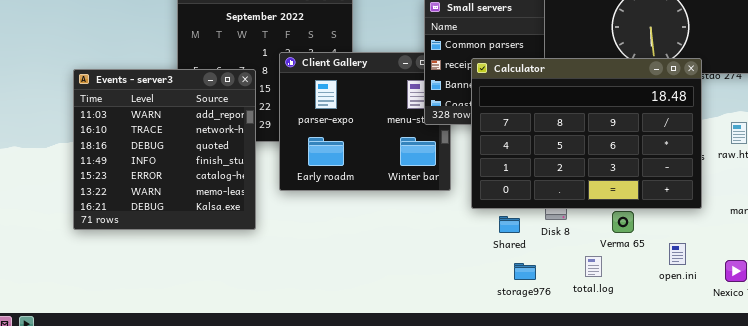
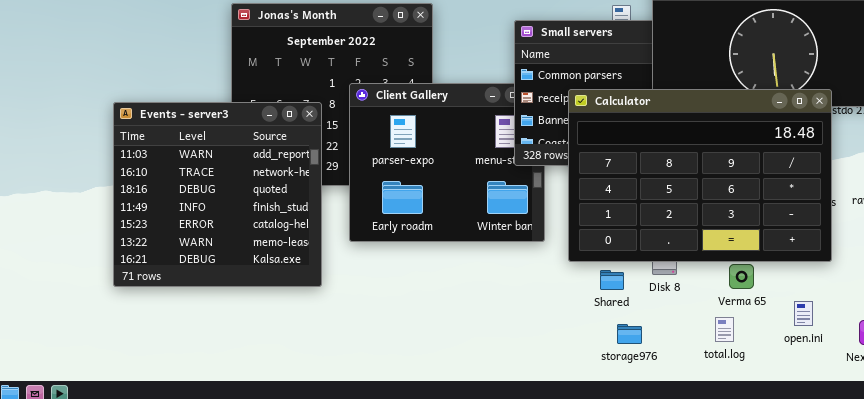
total.log: [585,256,602,277] -> [715,317,734,342], moved

